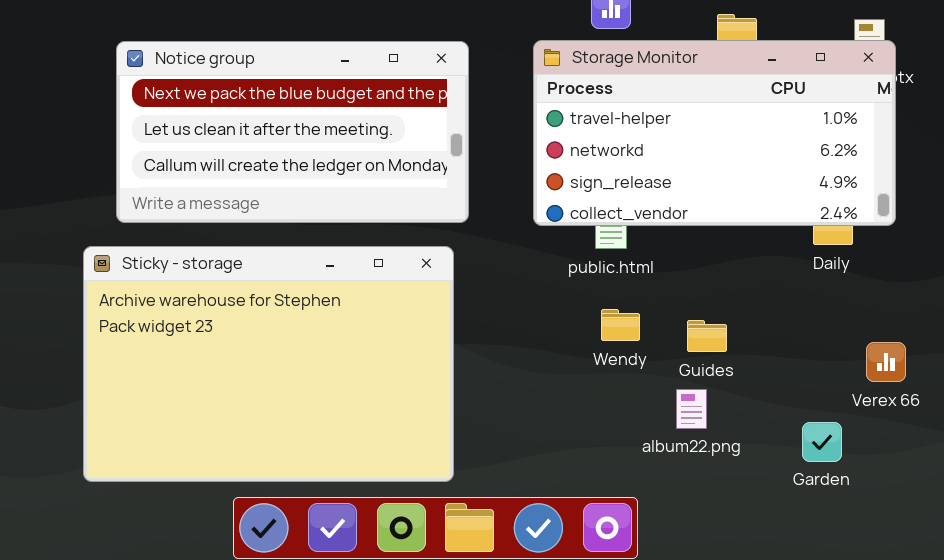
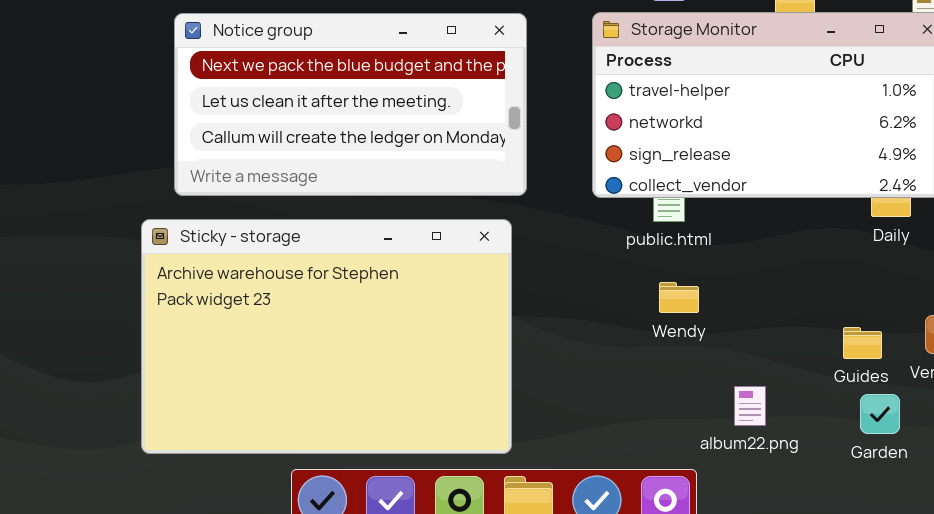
Guides: [687,320,727,352] -> [843,327,882,359], moved
album22.png: [676,389,707,429] -> [734,386,766,426], moved

